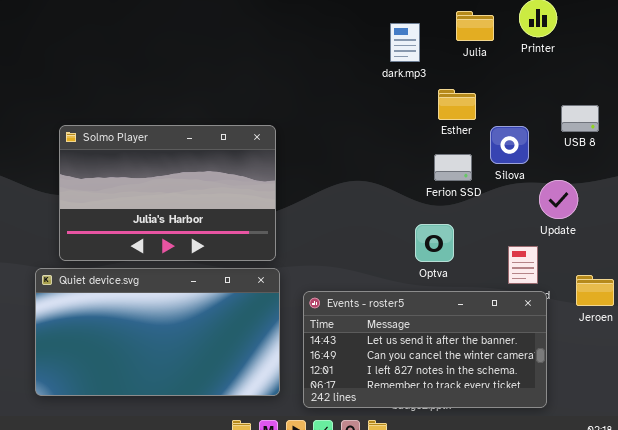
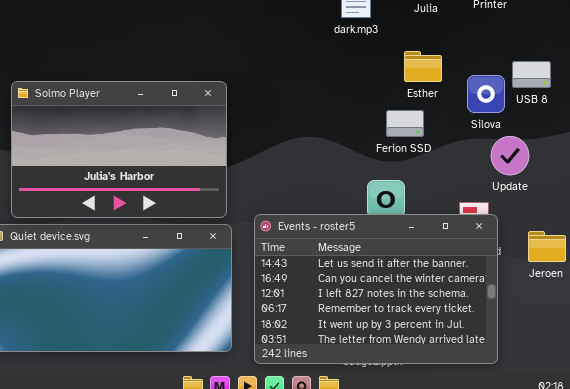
Esther: [438,89,476,120] -> [404,51,442,82], moved
Silova: [490,126,529,164] -> [467,75,505,113], moved
Events - roster5: [303,291,547,408] -> [254,214,498,364], resized

